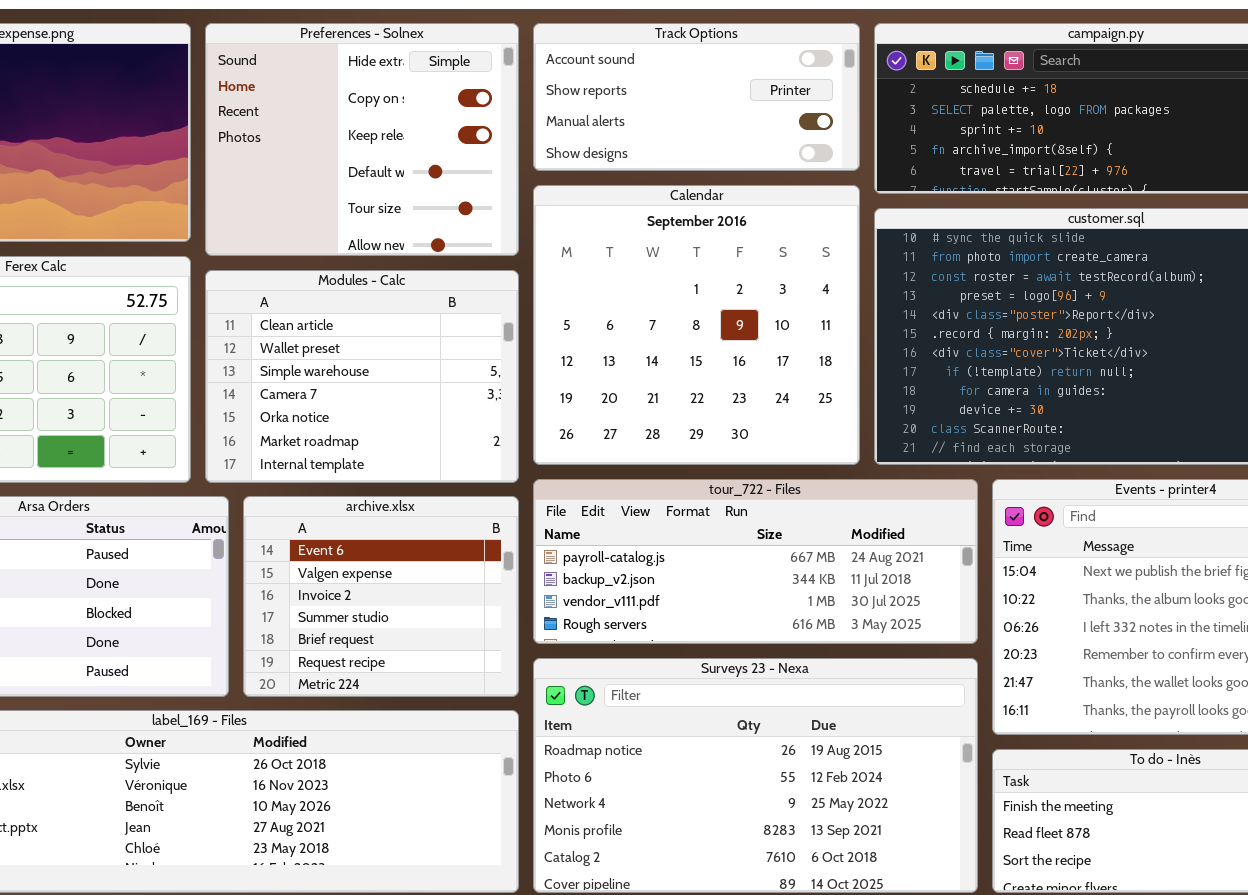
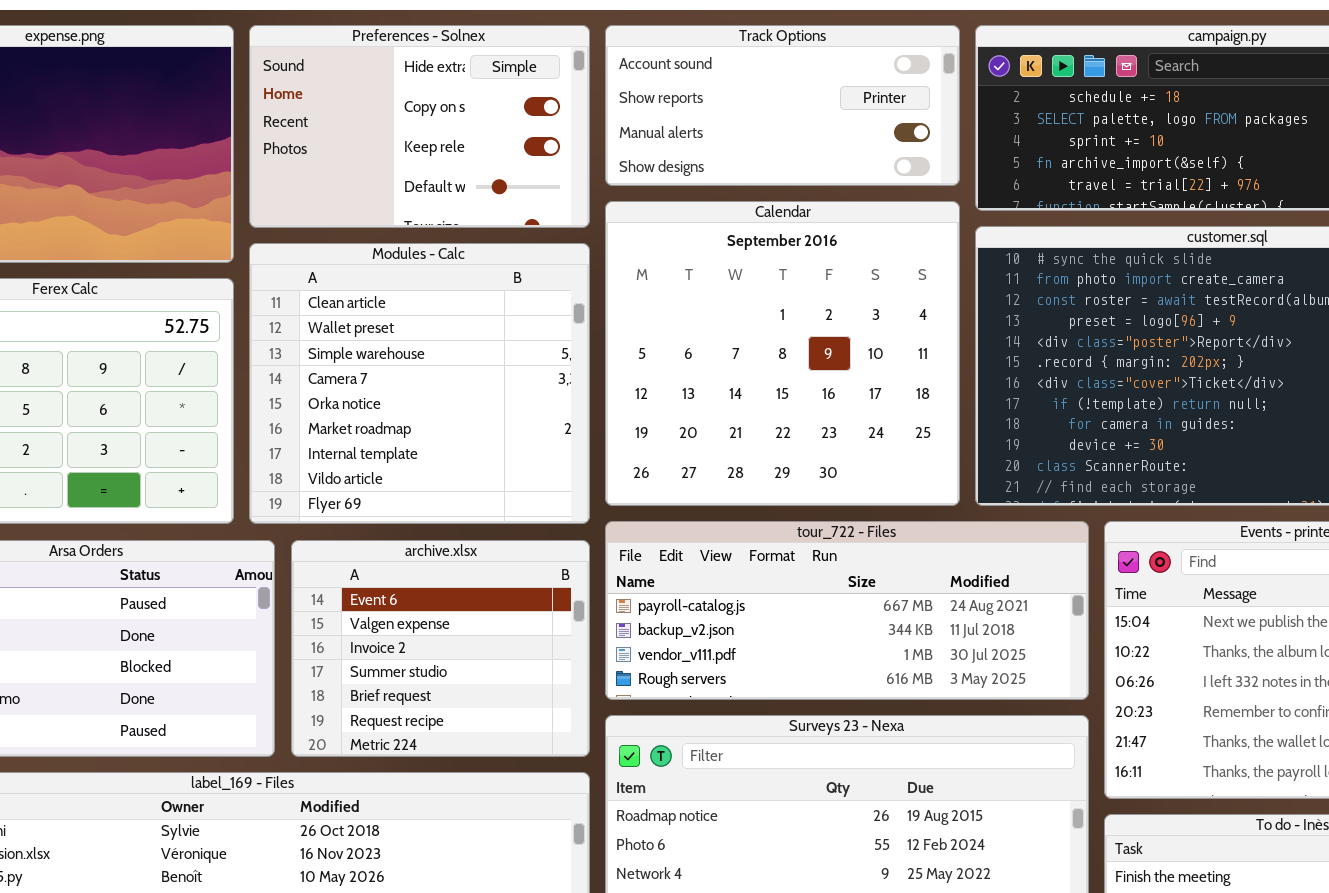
Preferences - Solnex: [205,23,519,256] -> [249,25,590,228], resized
Modules - Calc: [205,270,519,483] -> [249,243,590,524], resized

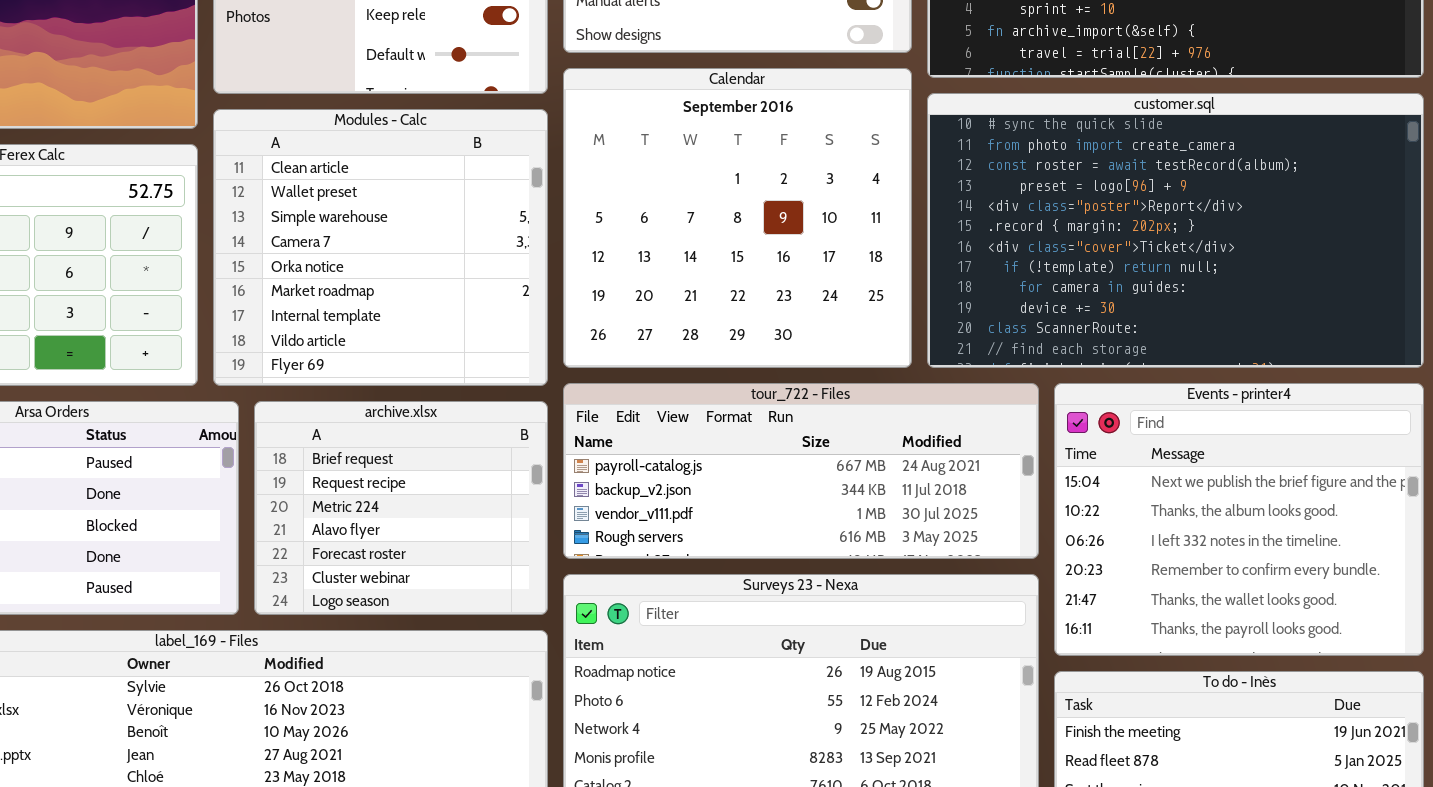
archive.xlsx: [291,540,590,757] -> [254,401,548,615], scrolled down 4 rows

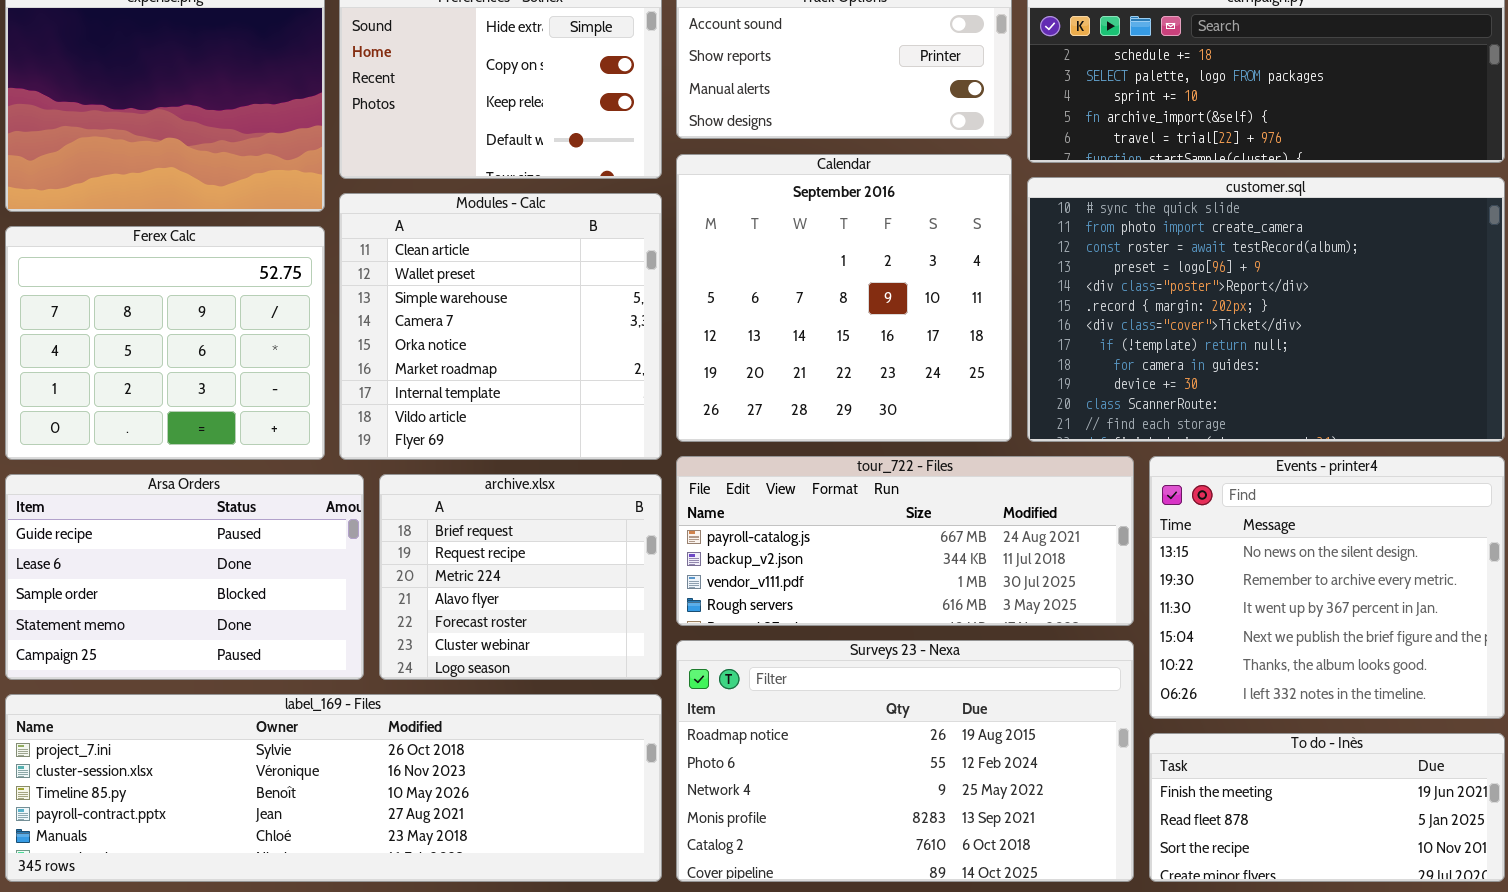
Events - printer4: [1054,383,1424,656] -> [1149,456,1505,719], scrolled up 3 rows

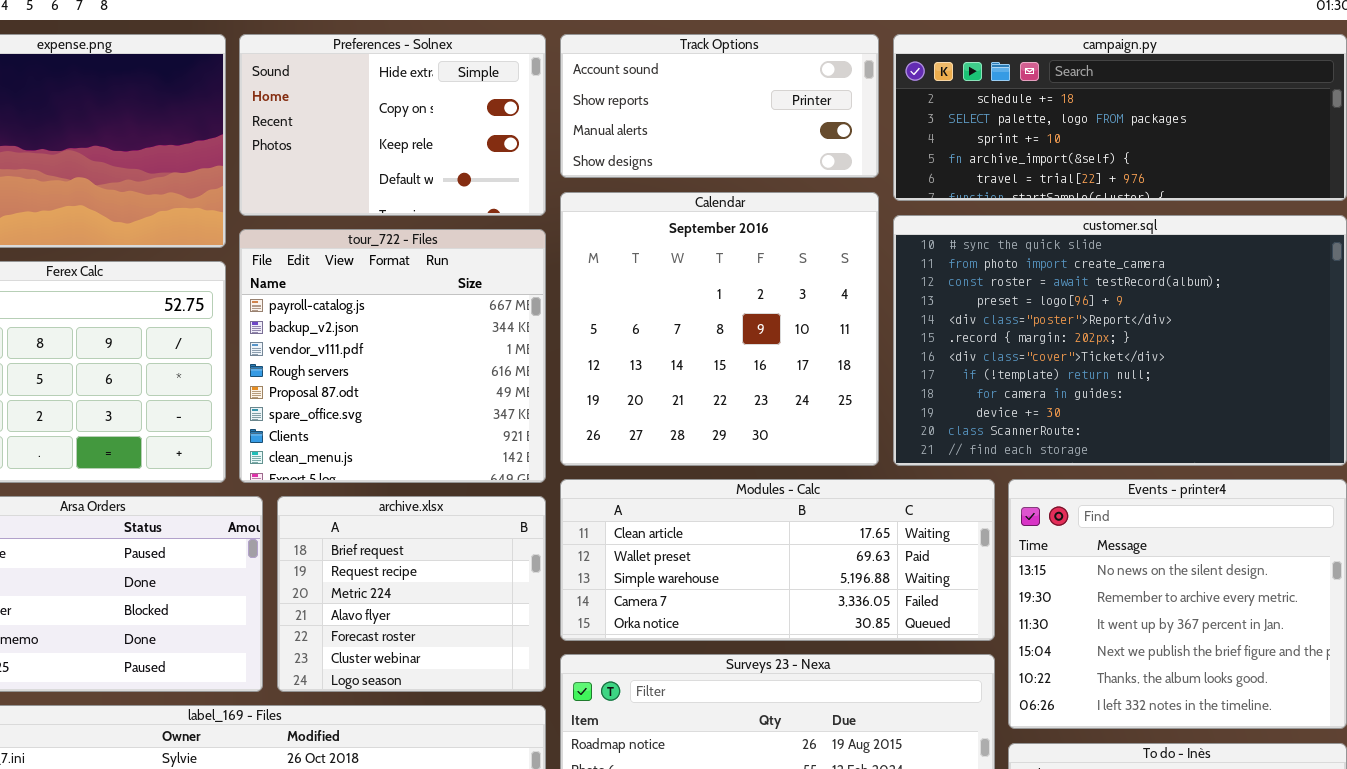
Modules - Calc: [339,193,662,460] -> [560,479,995,641], moved, resized
tour_722 - Files: [676,456,1134,626] -> [239,229,546,483], moved, resized

